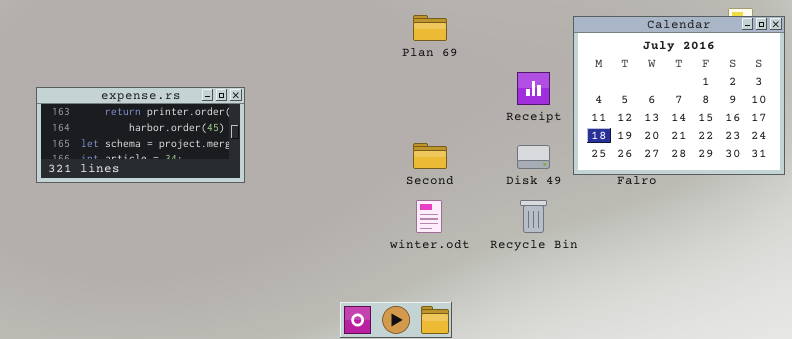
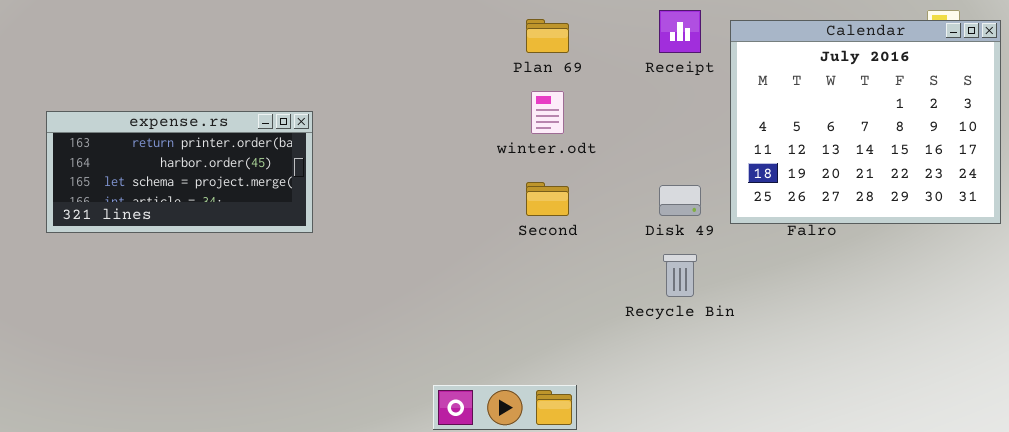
Receipt: [517,72,550,105] -> [659,10,701,53], moved
winter.odt: [416,200,442,233] -> [531,91,564,134], moved

